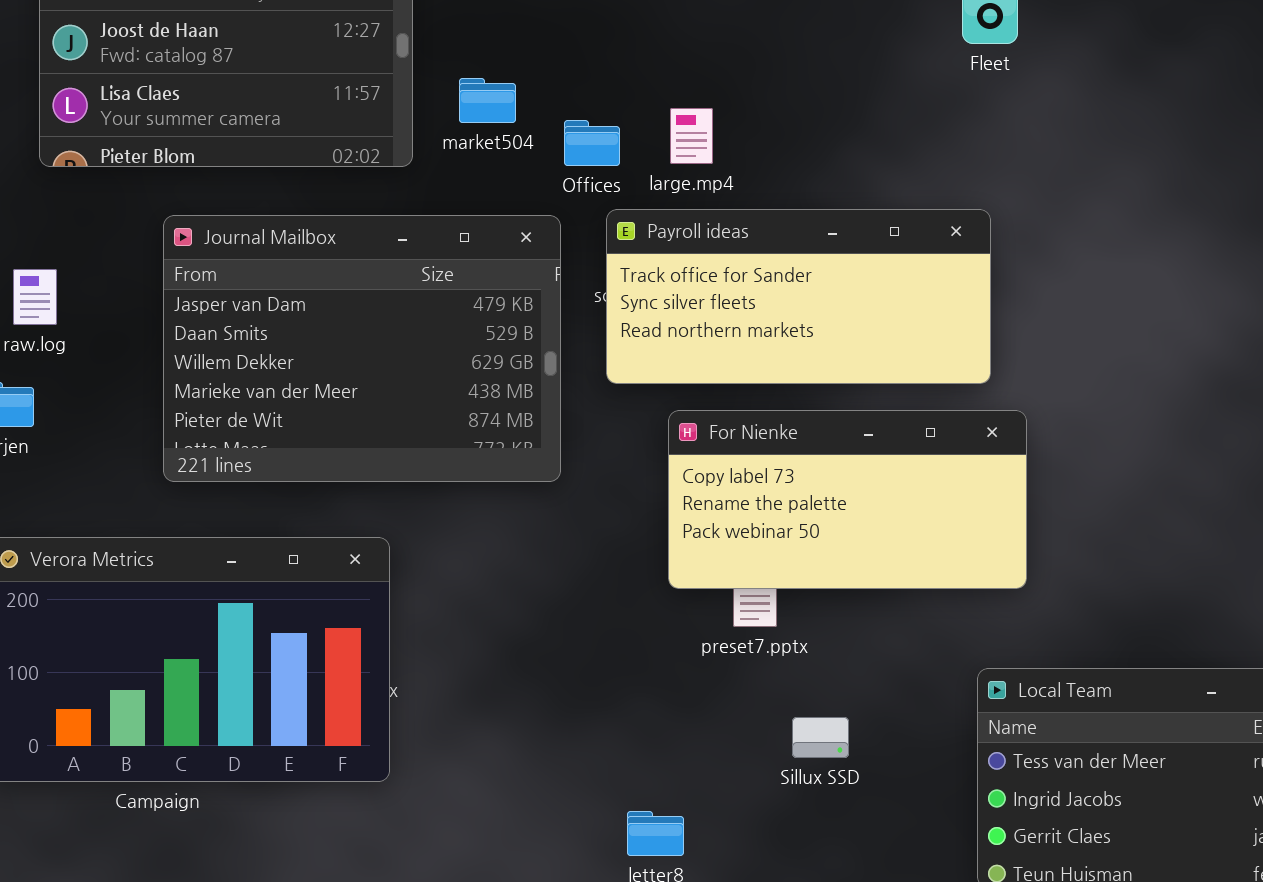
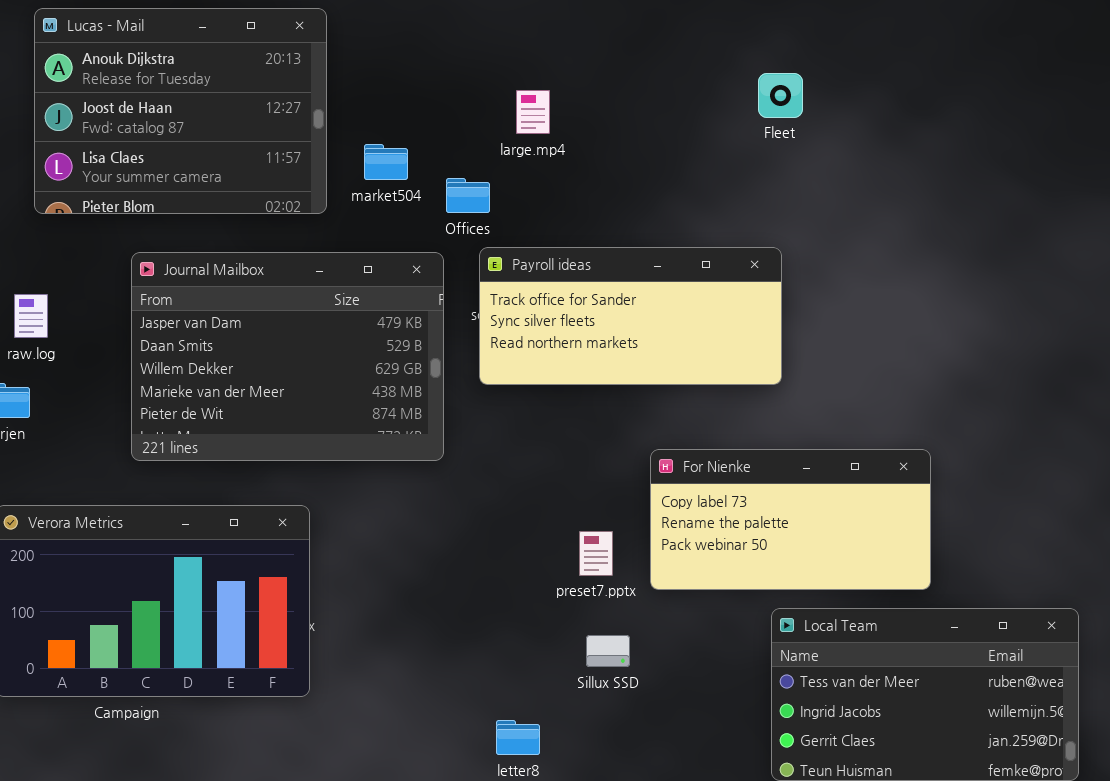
large.mp4: [670,108,713,164] -> [516,90,550,134], moved
For Nienke: [668,410,1027,589] -> [650,449,931,590], moved
Sillux SSD: [792,717,849,758] -> [586,635,630,667], moved

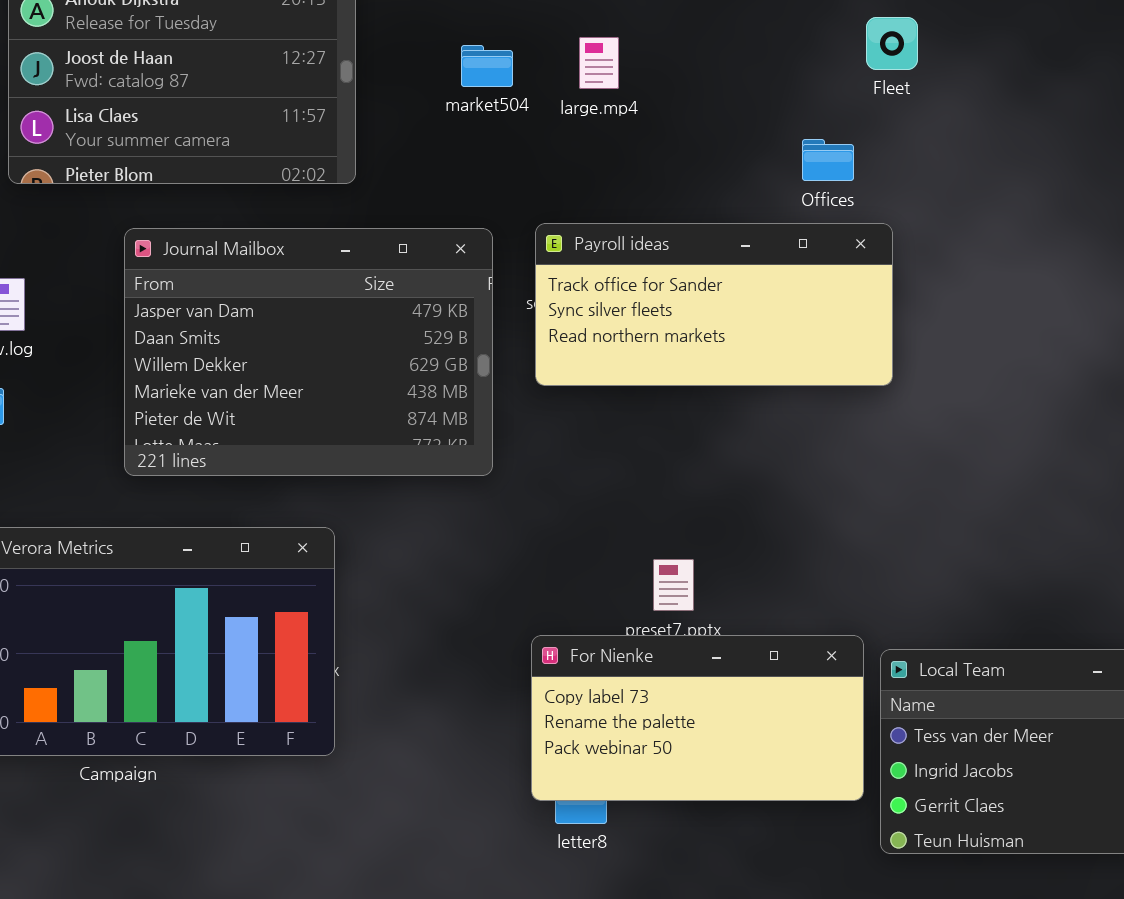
market504: [364,144,408,180] -> [461,45,513,87], moved
Offices: [446,178,490,213] -> [802,139,854,181], moved
For Nienke: [650,449,931,590] -> [531,635,864,801], moved

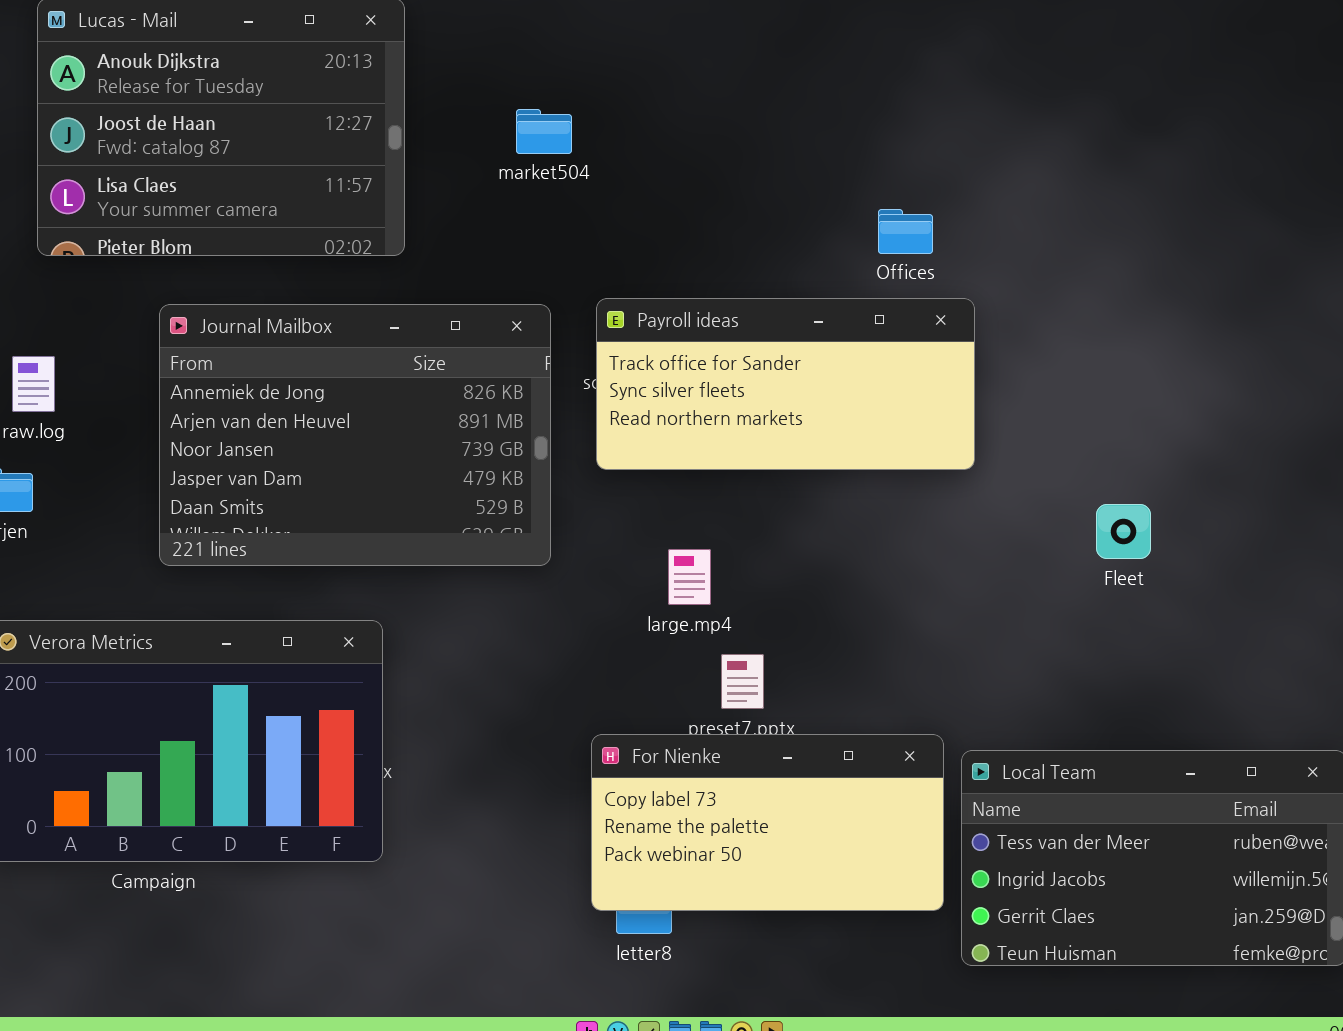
Fleet: [866,17,918,70] -> [1096,504,1151,559], moved
large.mp4: [579,37,619,89] -> [668,549,711,605], moved
Journal Mailbox: [124,228,493,476] -> [159,304,551,566], scrolled up 3 rows

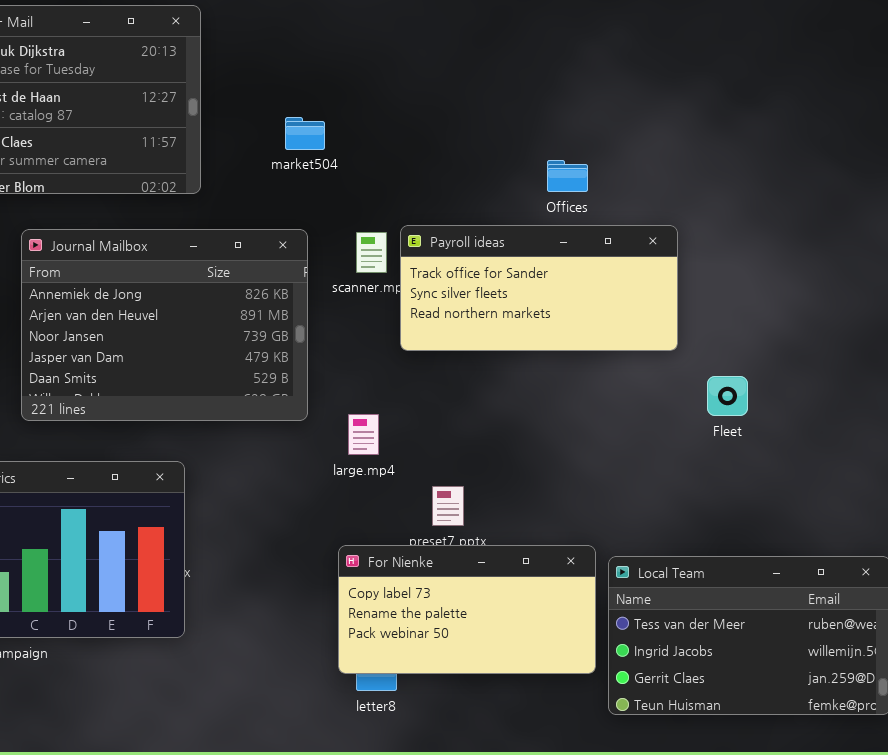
market504: [516,109,572,154] -> [285,117,325,150], moved
Payroll ideas: [596,298,975,470] -> [400,225,678,351], moved
large.mp4: [668,549,711,605] -> [348,414,379,455], moved

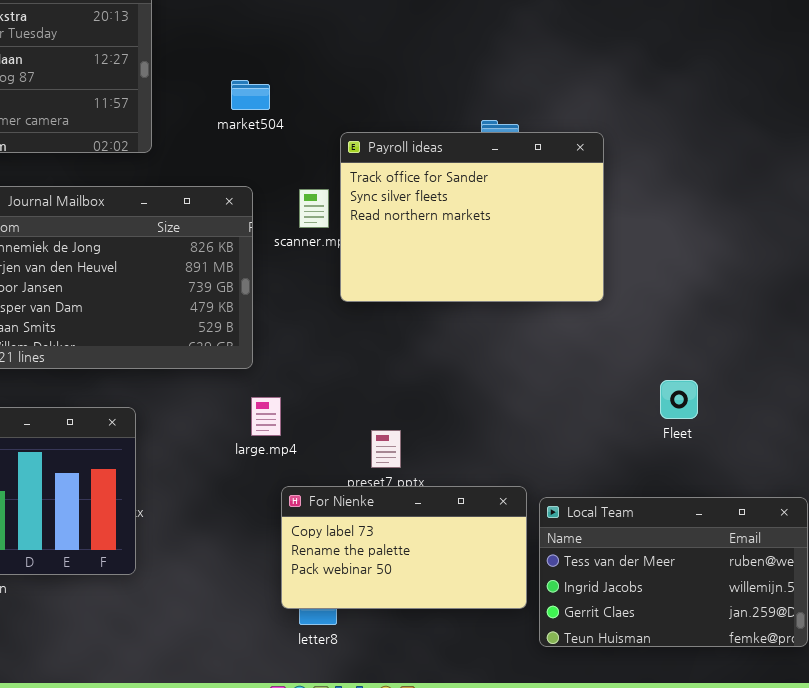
Payroll ideas: [400,225,678,351] -> [340,132,604,302], resized
Fleet: [707,376,748,416] -> [660,380,698,419], moved
large.mp4: [348,414,379,455] -> [251,397,281,436], moved

